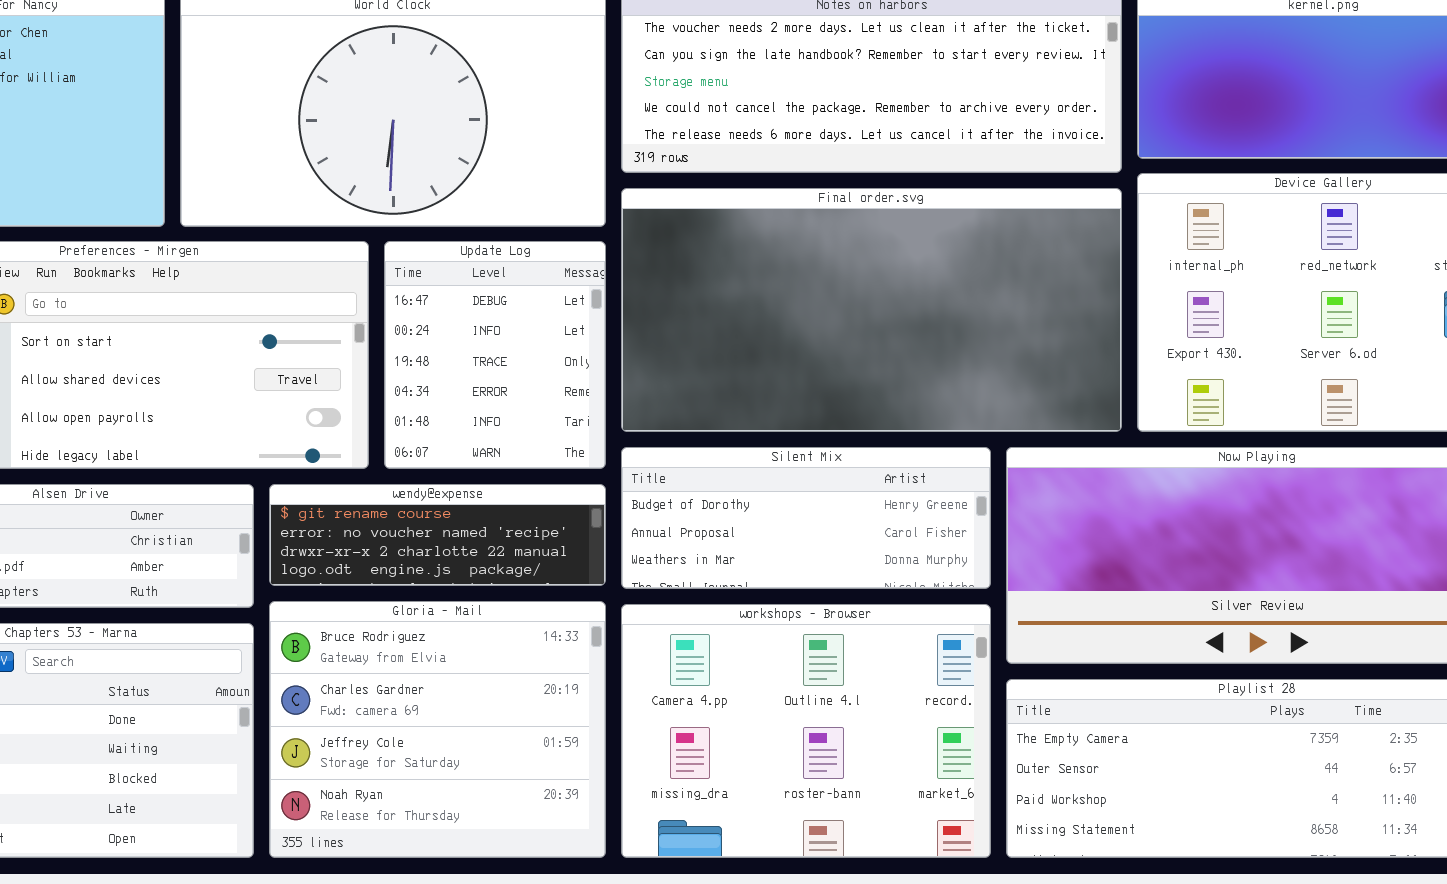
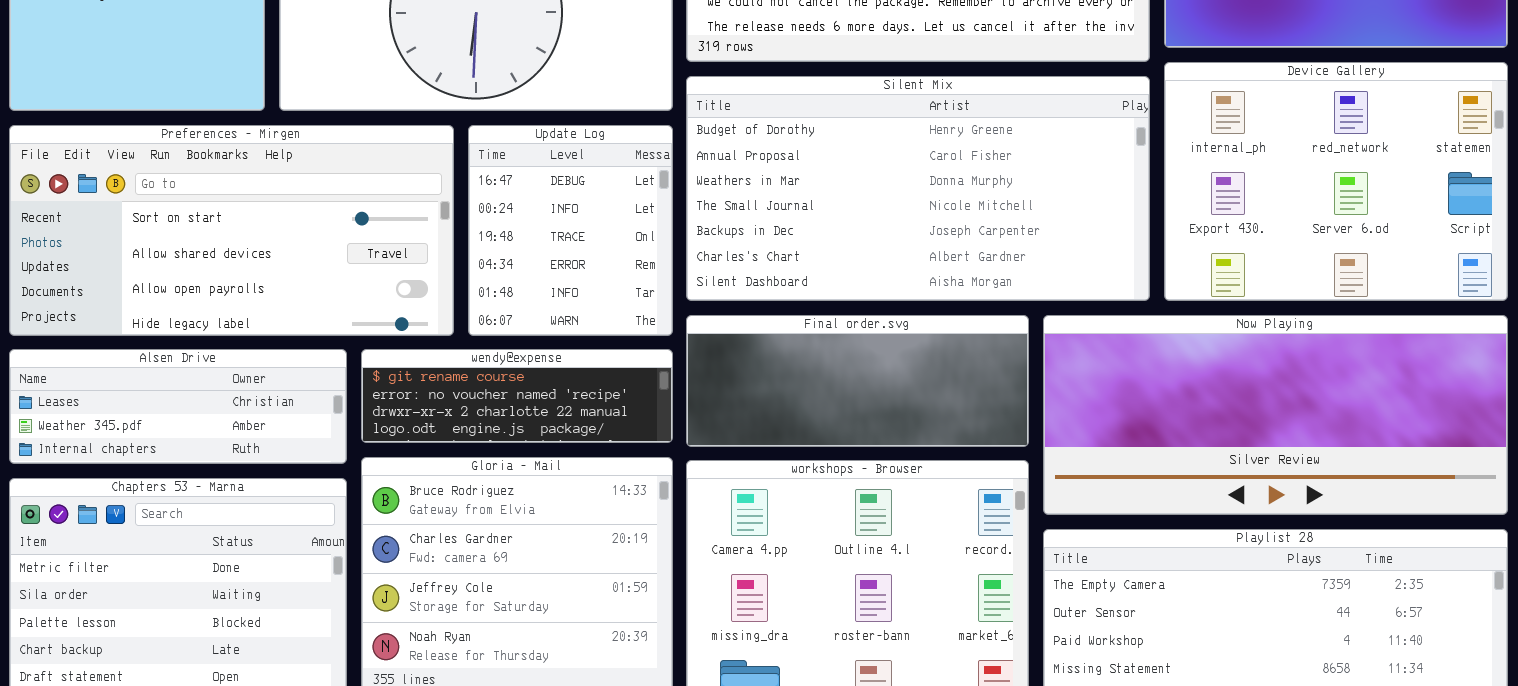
Final order.svg: [621,188,1122,432] -> [686,315,1029,447], moved, resized
Silent Mix: [621,447,991,589] -> [686,76,1150,301], moved, resized

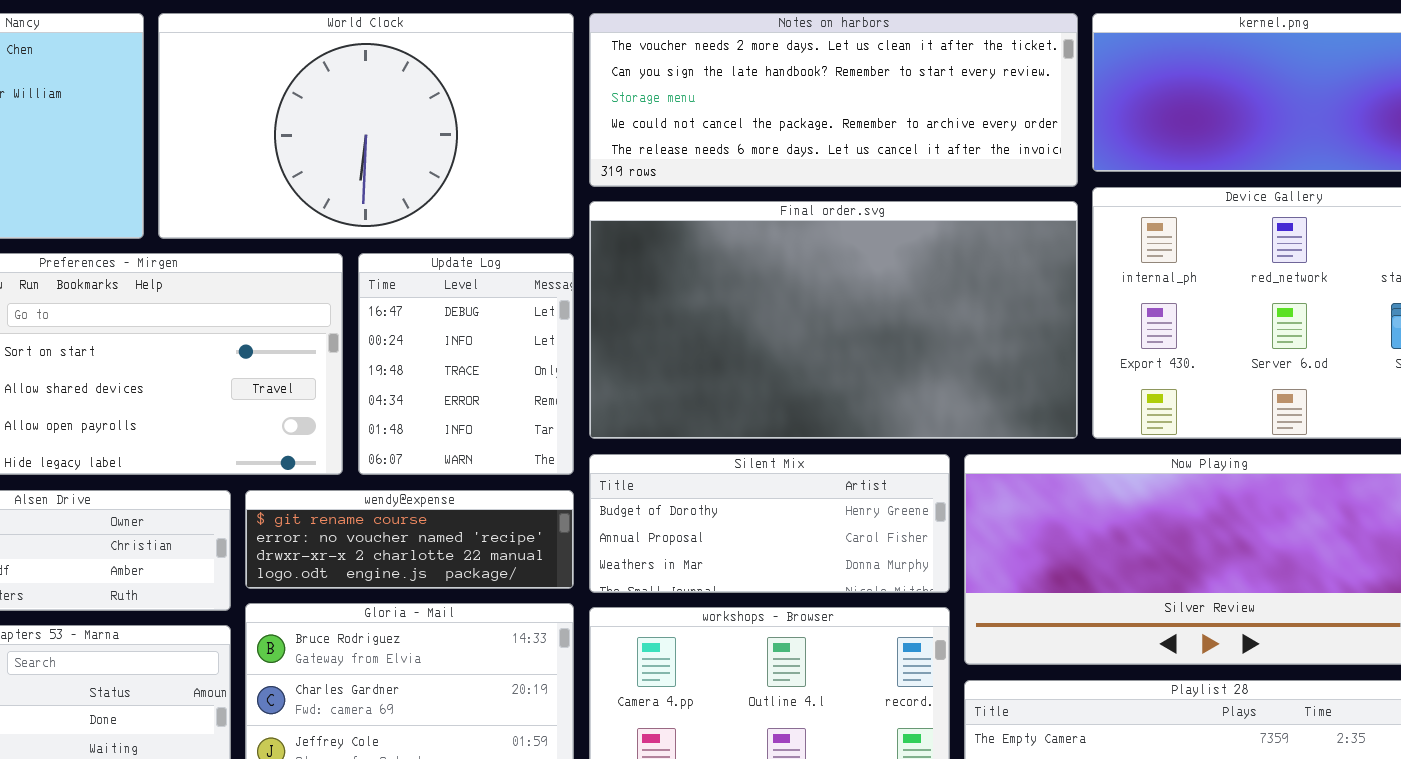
Silent Mix: [686,76,1150,301] -> [589,454,950,593], moved, resized
Final order.svg: [686,315,1029,447] -> [589,201,1078,439], moved, resized

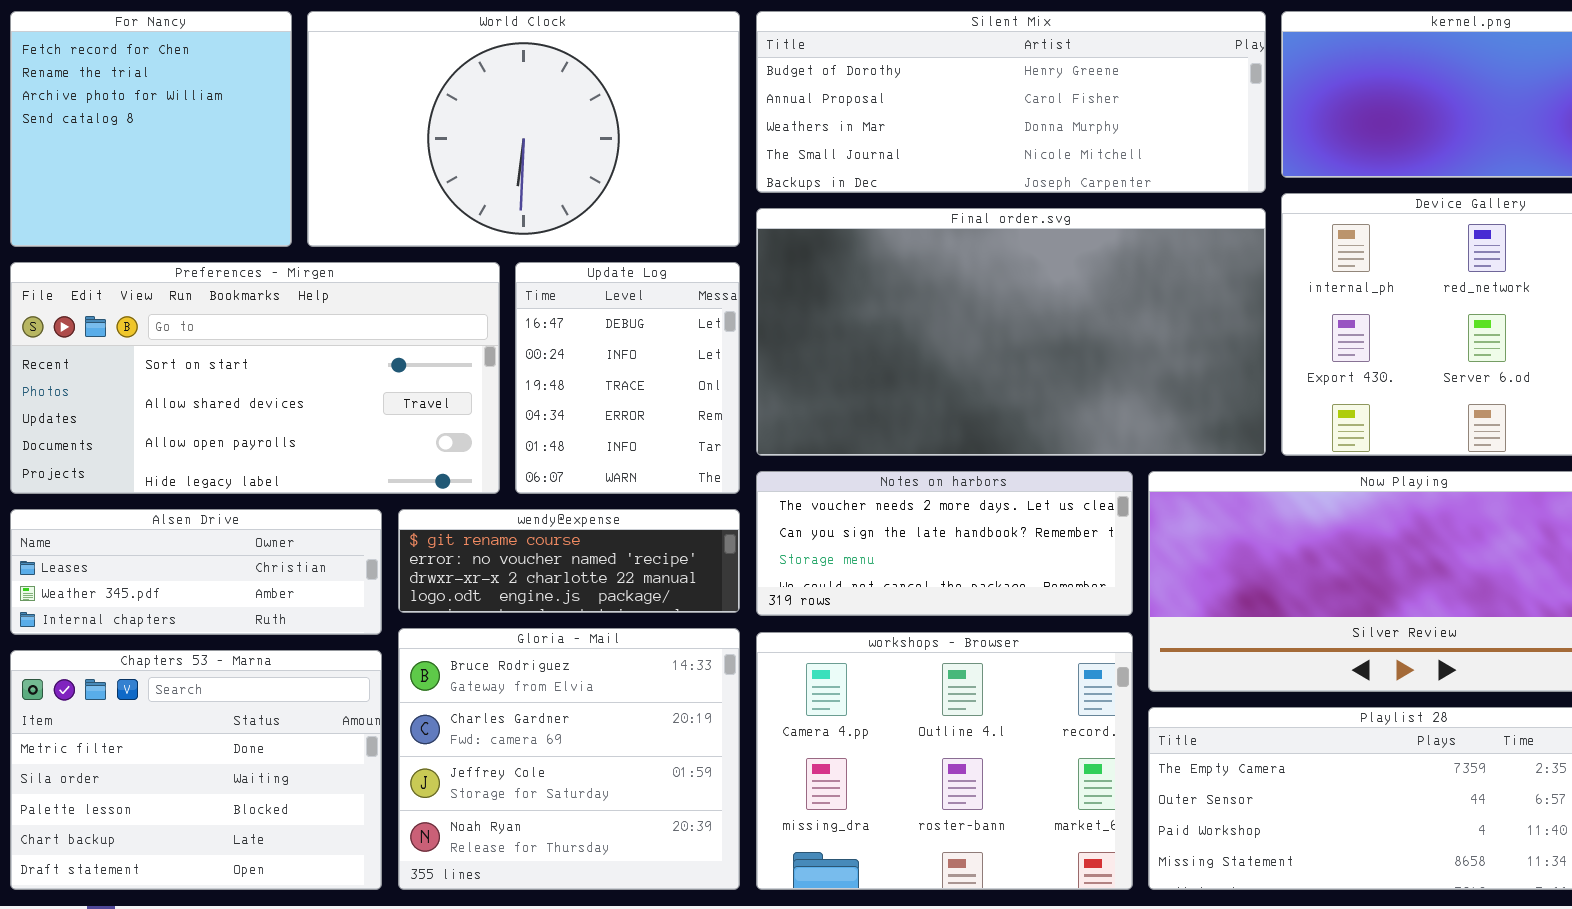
Notes on harbors: [589,13,1078,187] -> [756,471,1133,616], moved, resized
Silent Mix: [589,454,950,593] -> [756,11,1266,193], moved, resized

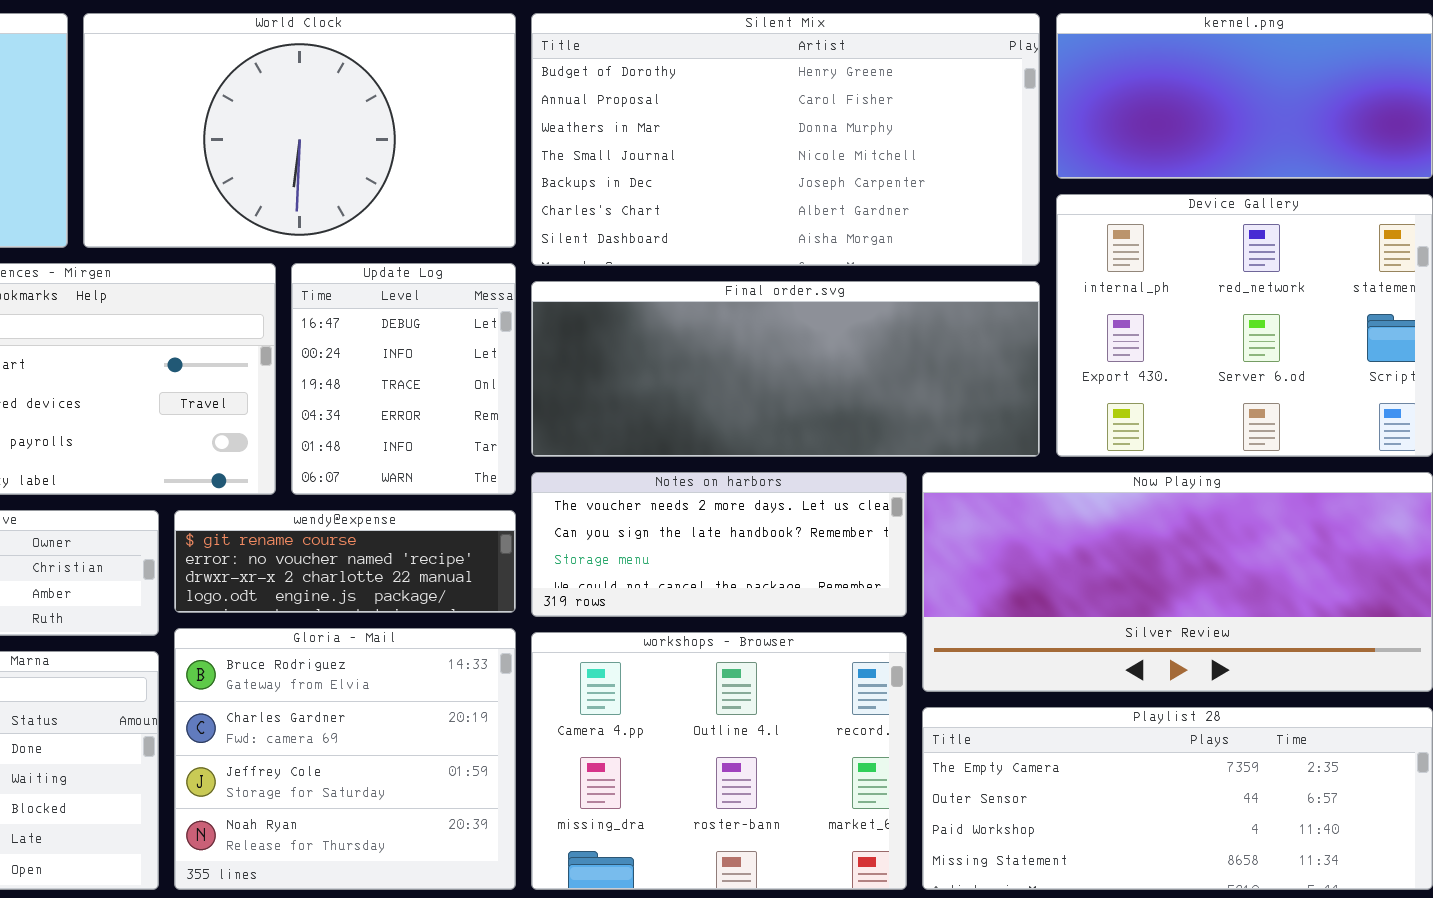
Silent Mix: [756,11,1266,193] -> [531,13,1040,266], resized
Final order.svg: [756,208,1266,456] -> [531,281,1040,457], resized

